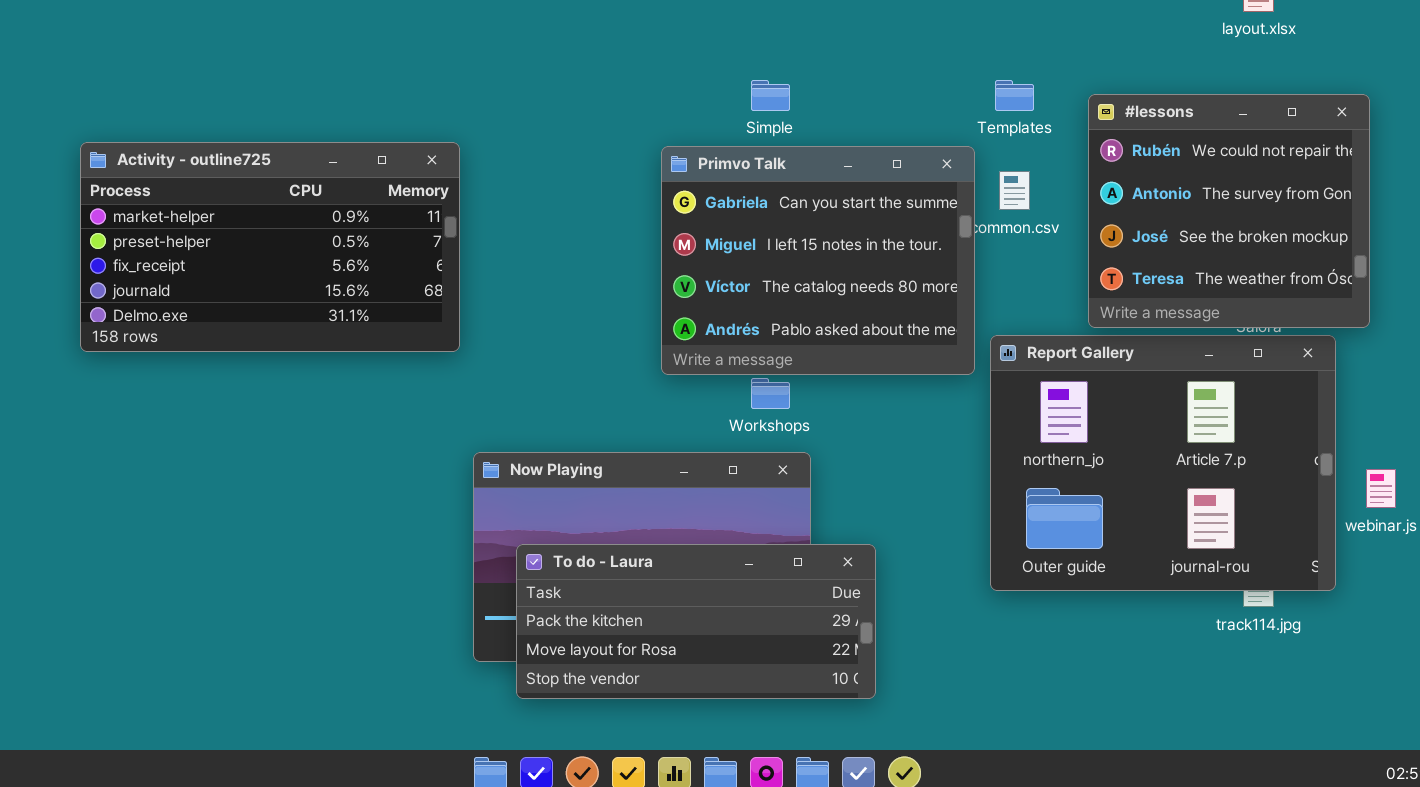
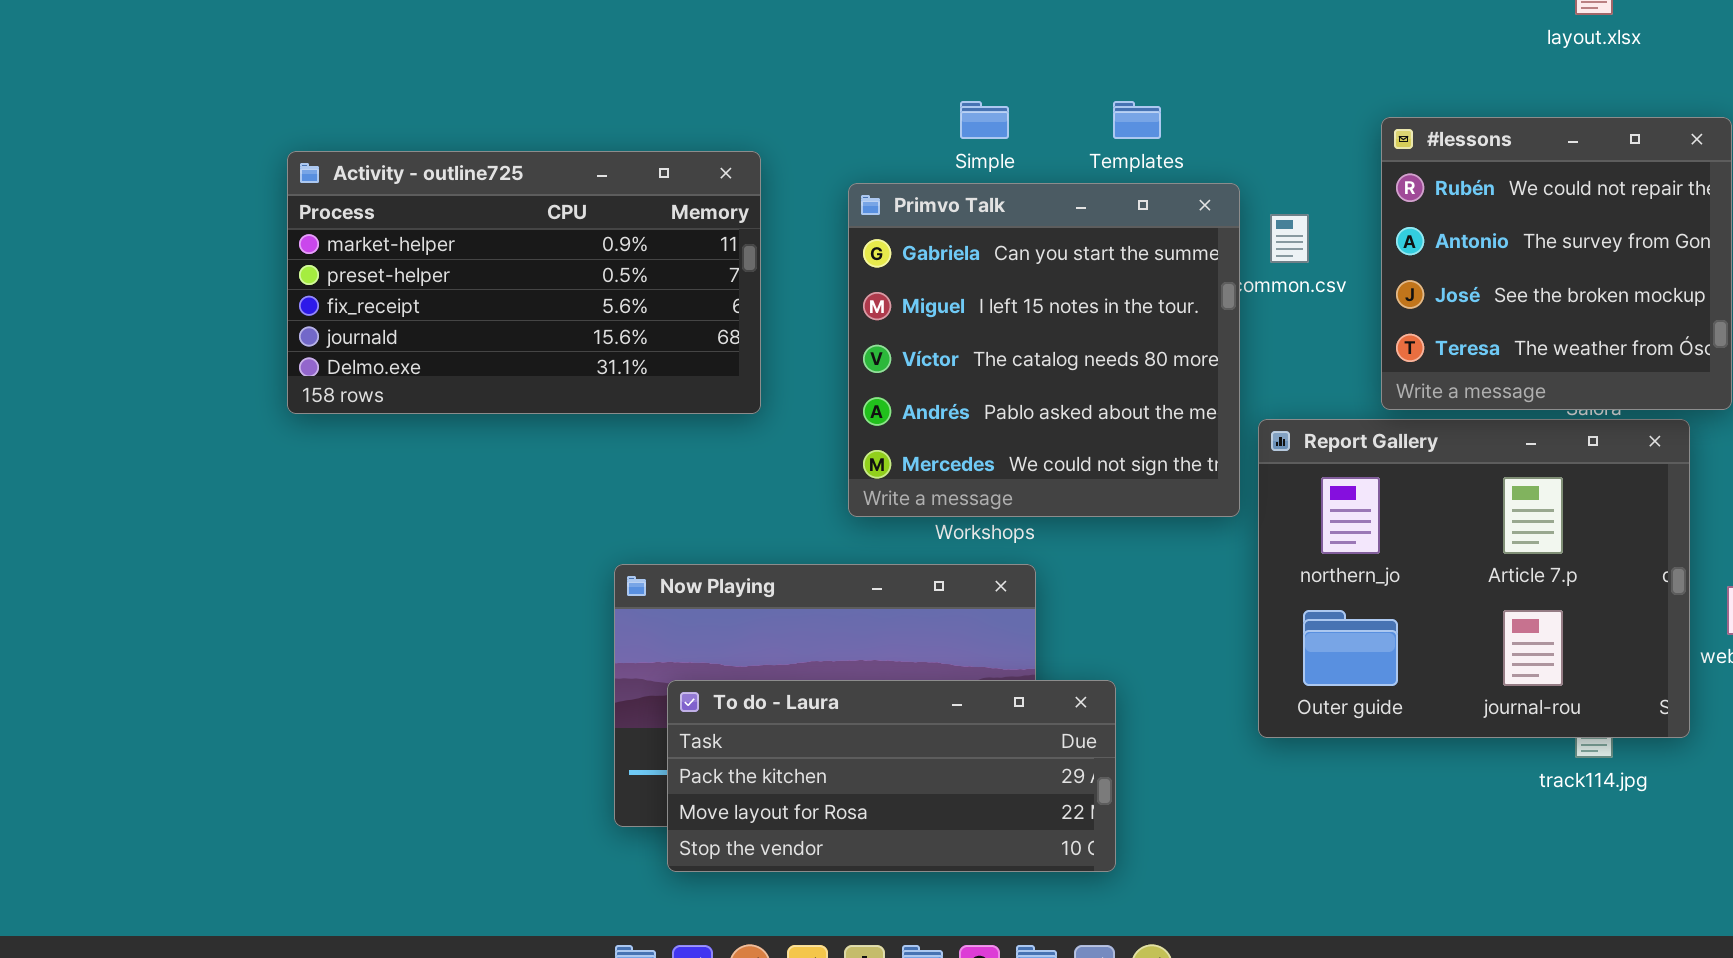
Templates: [995,80,1034,111] -> [1113,101,1161,139], moved
Activity - outline725: [80,142,460,352] -> [287,151,761,414], moved
Primvo Talk: [661,146,975,375] -> [848,183,1240,517], resized

